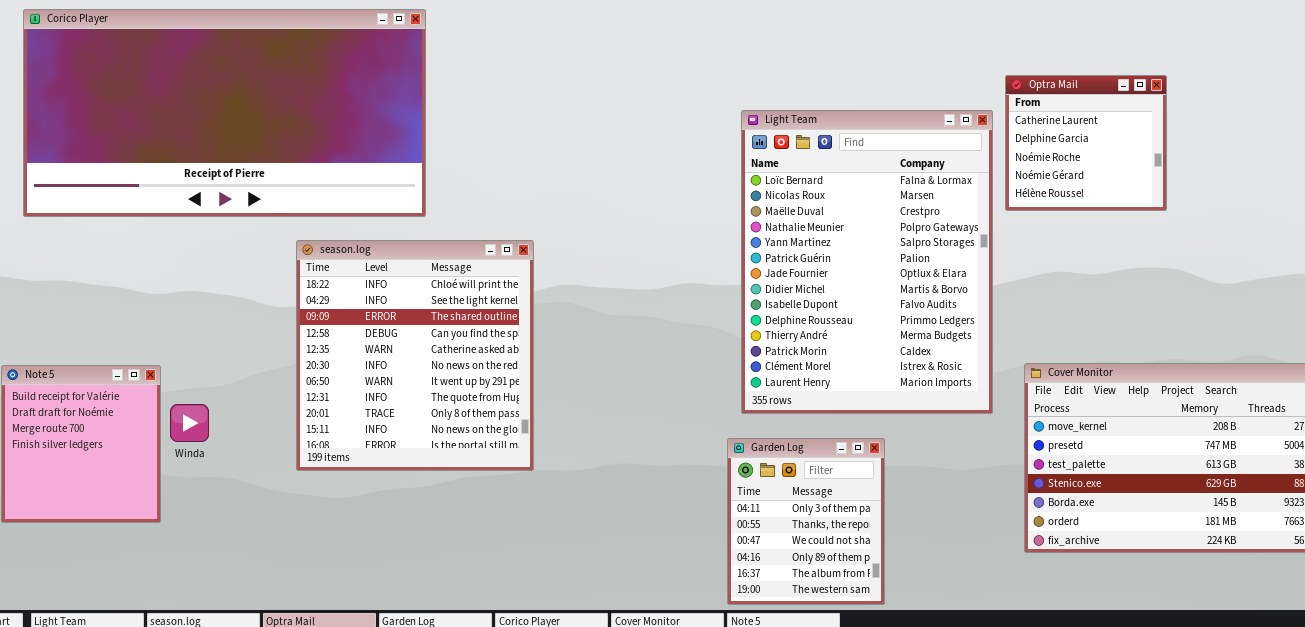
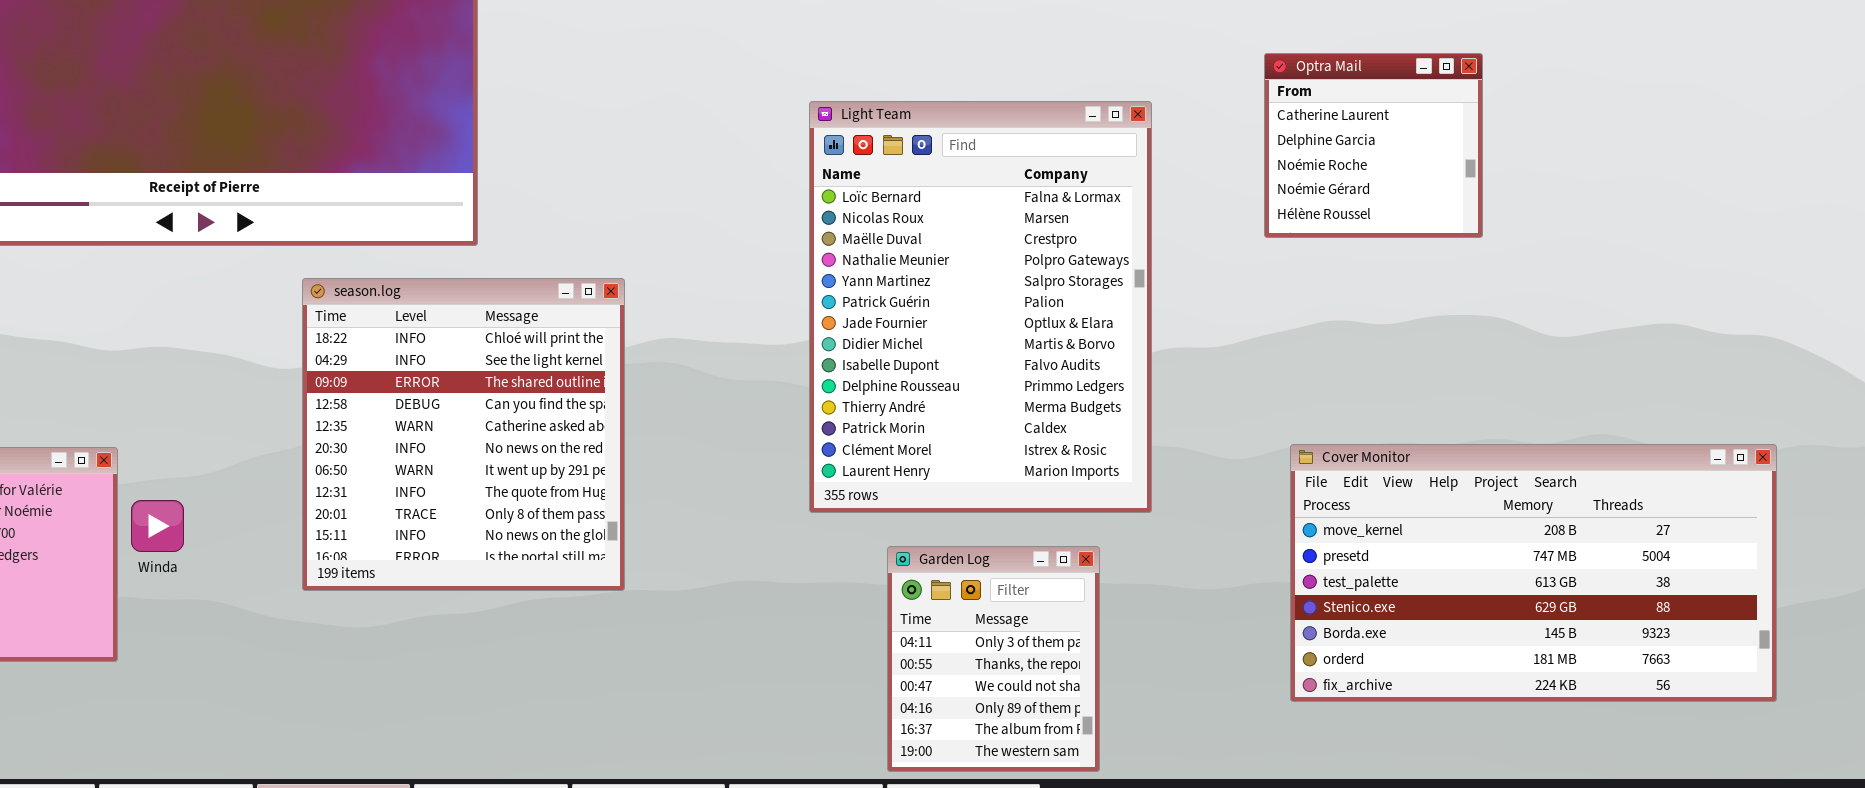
Light Team: [741,110,993,414] -> [809,101,1152,513], moved

